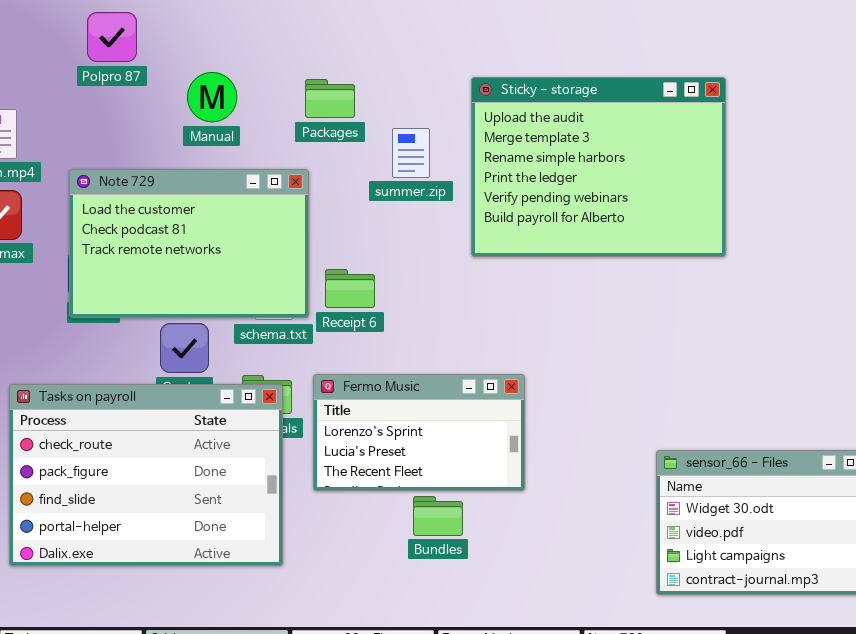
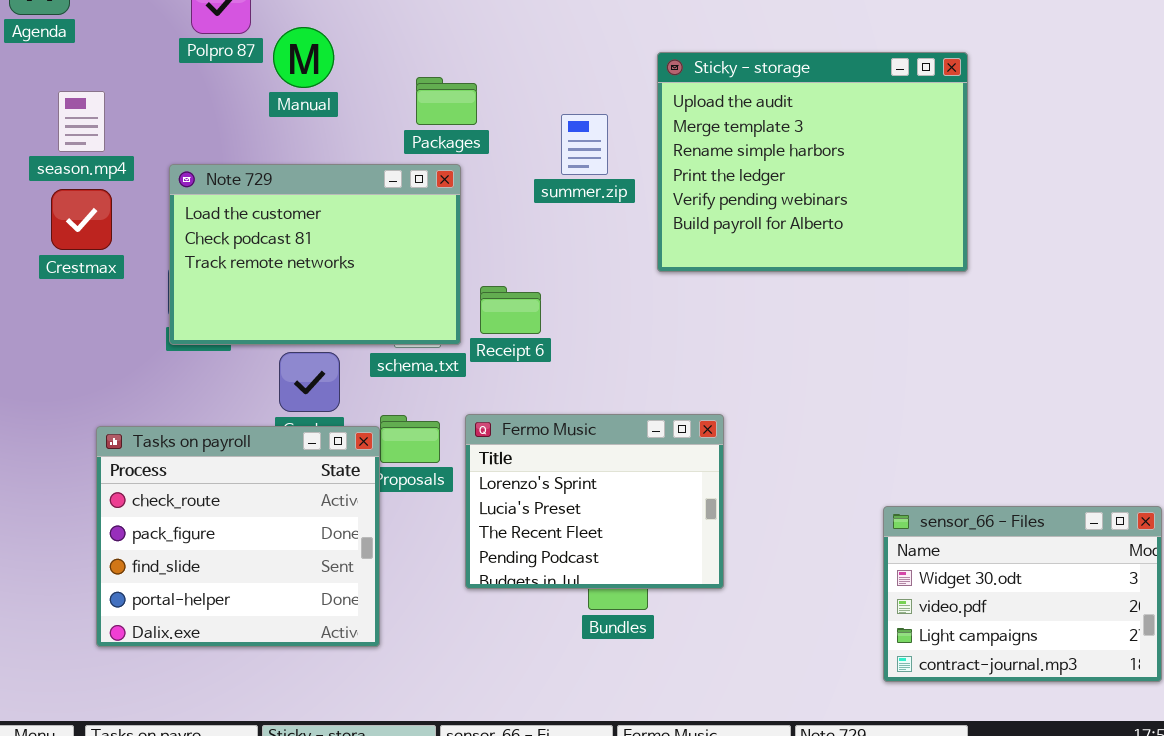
Manual: [187,72,237,122] -> [273,27,334,88], moved
Packages: [305,79,355,118] -> [416,77,477,125], moved
Fermo Music: [313,374,525,491] -> [465,414,724,589], resized
Tasks on payroll: [9,384,283,566] -> [96,426,380,647], resized

